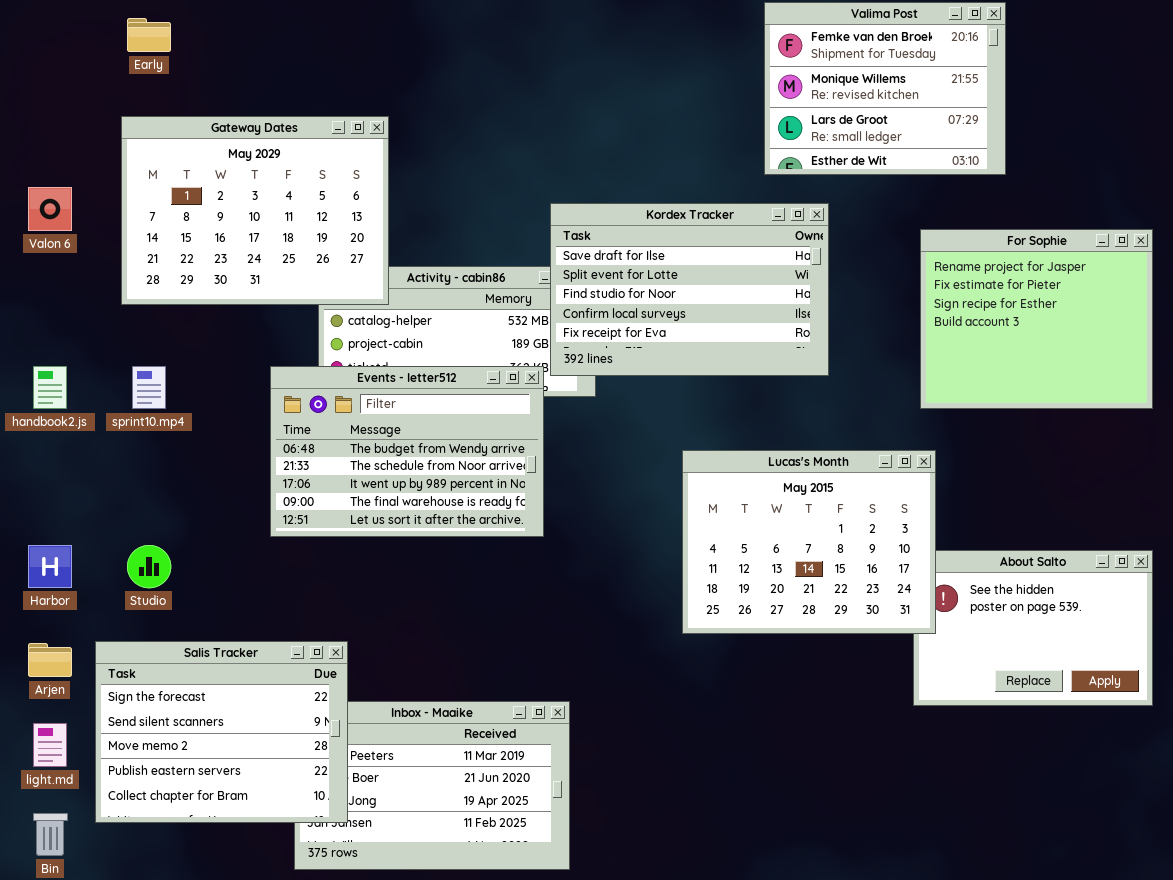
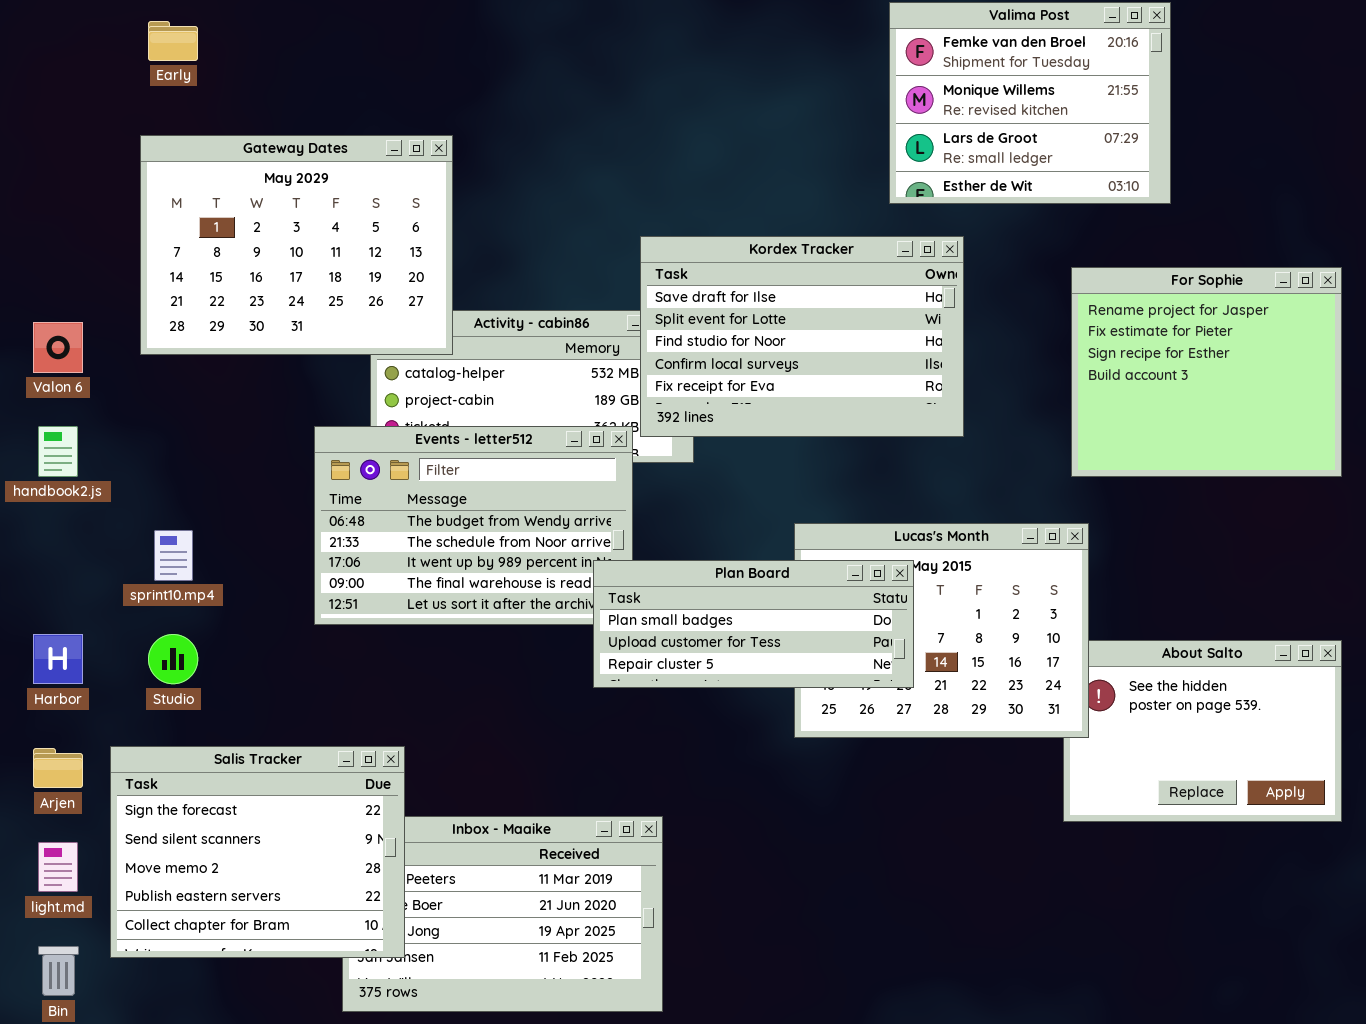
Valon 6: [28,187,72,231] -> [33,322,83,373], moved
sprint10.mp4: [132,366,166,409] -> [154,530,193,581], moved
Plan Board: none -> [593,560,914,688], opened

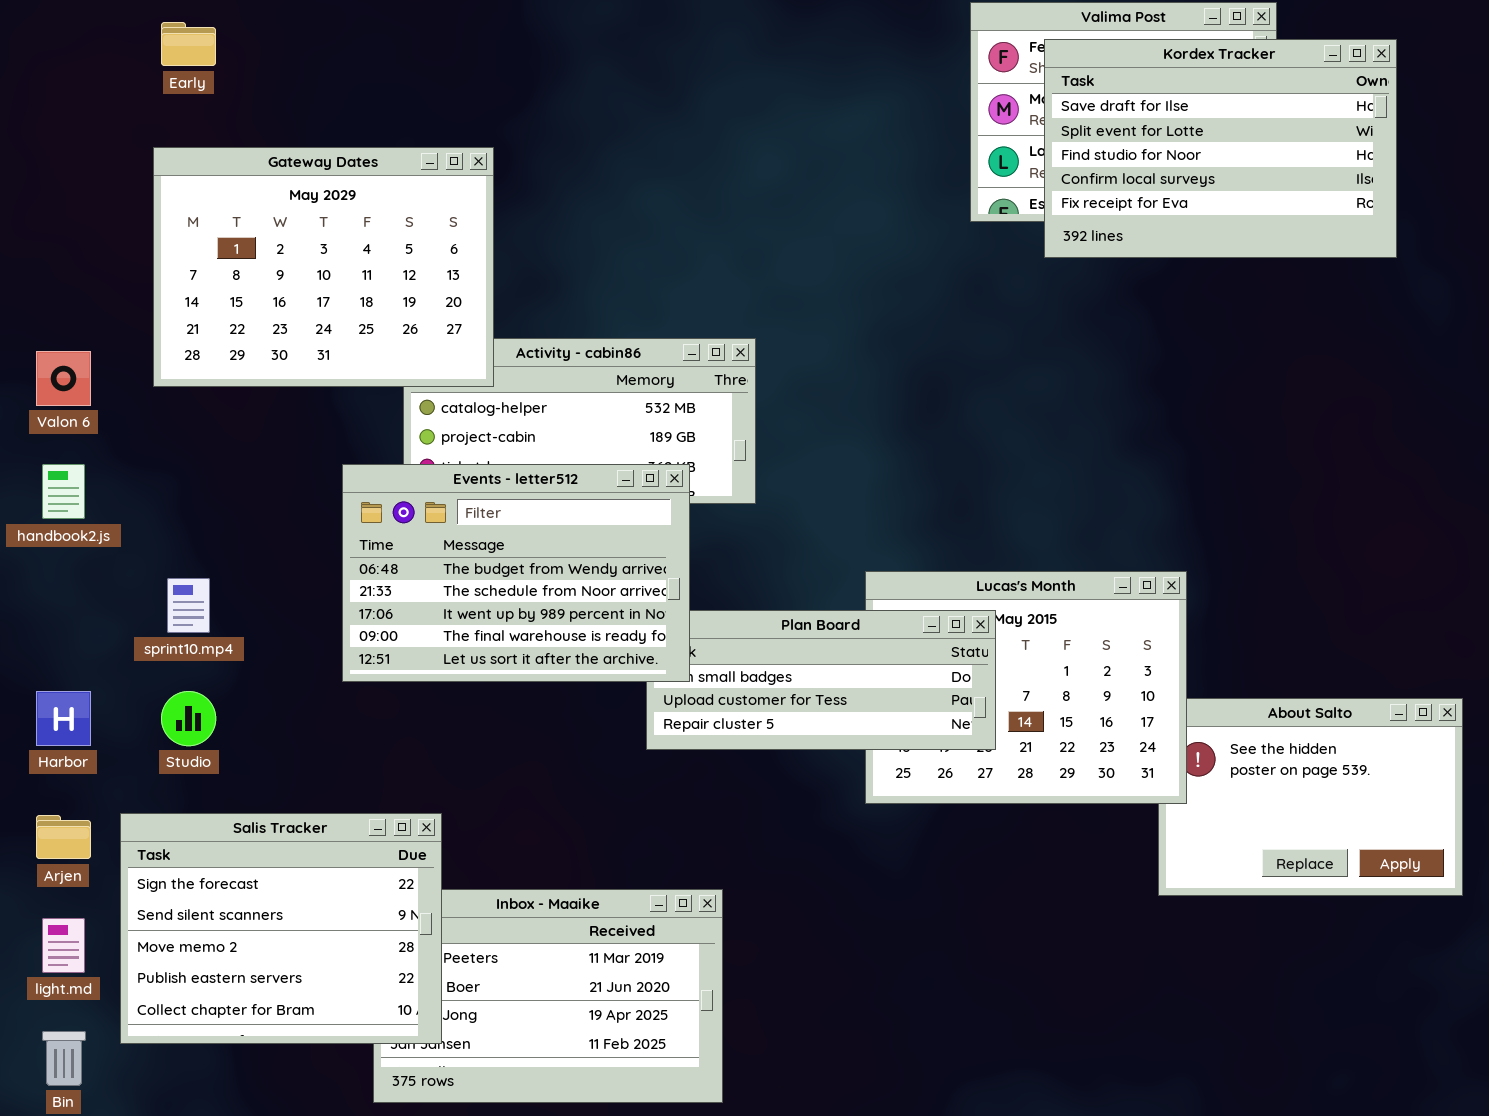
Kordex Tracker: [640,236,964,437] -> [1044,39,1397,258], moved
For Sophie: [1071,267,1342,477] -> none, closed
Events - letter512: [314,426,633,625] -> [342,464,690,682], raised

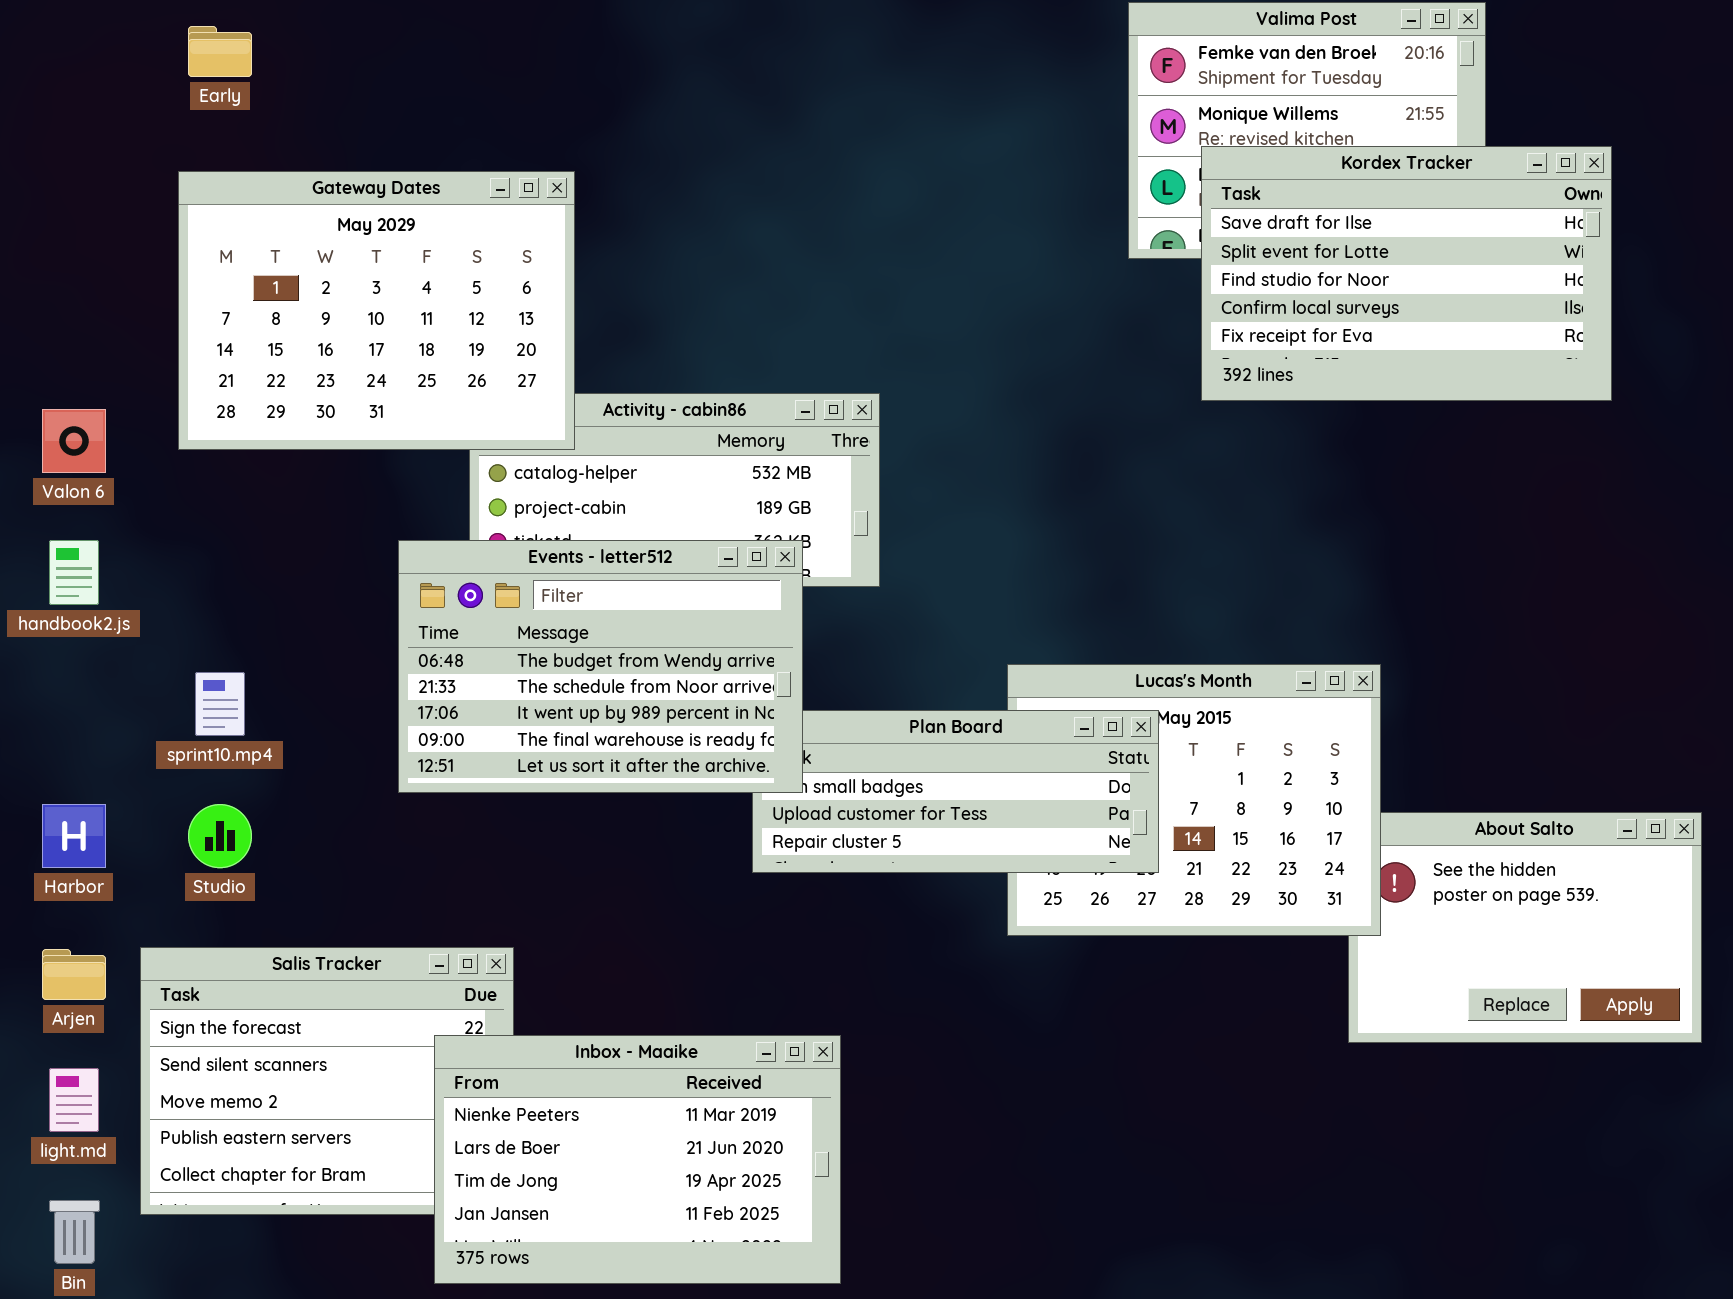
Kordex Tracker: [1044,39,1397,258] -> [1201,146,1612,401], moved
Inbox - Maaike: [373,889,723,1103] -> [434,1035,841,1284], raised

